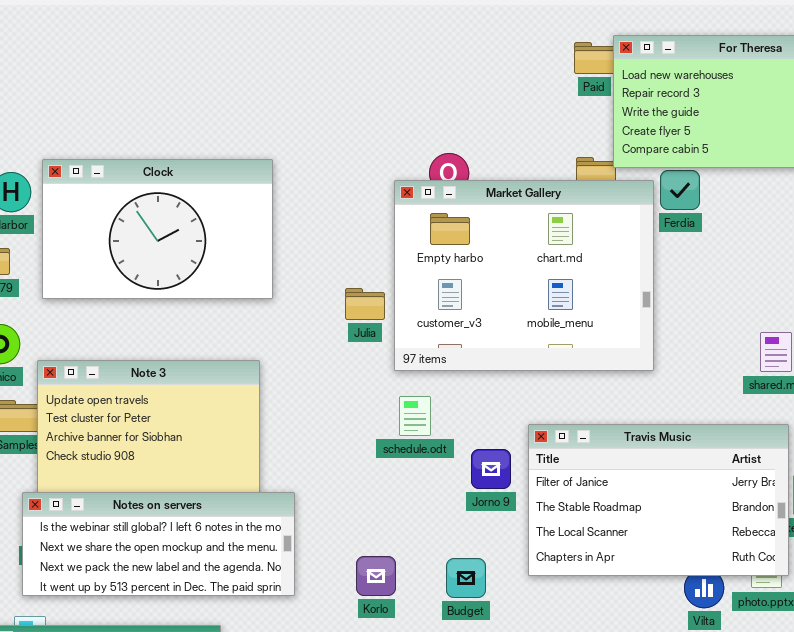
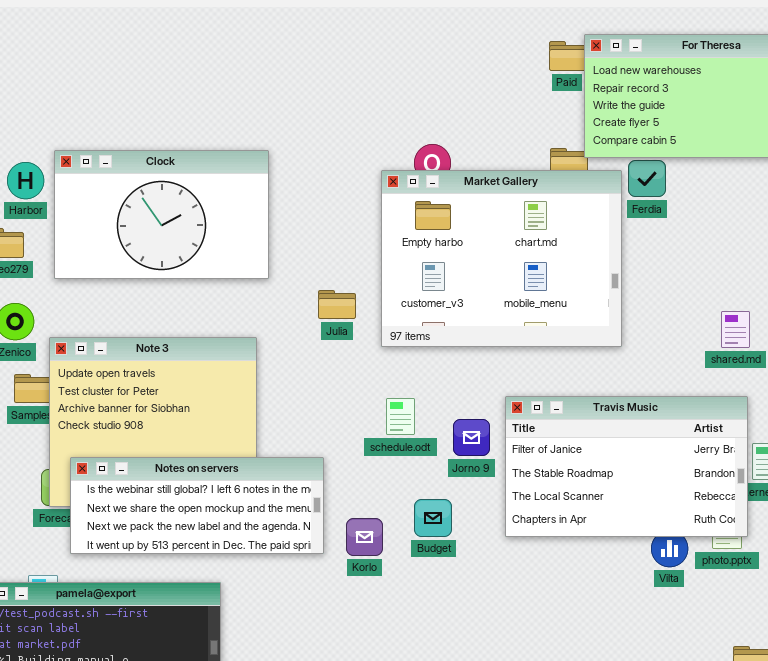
Julia: [345,288,385,320] -> [318,290,356,319], moved
schedule.odt: [399,396,431,436] -> [386,398,415,435], moved
Notes on servers: [22,492,295,596] -> [70,457,324,554], moved
Budget: [446,558,486,598] -> [414,499,452,537], moved

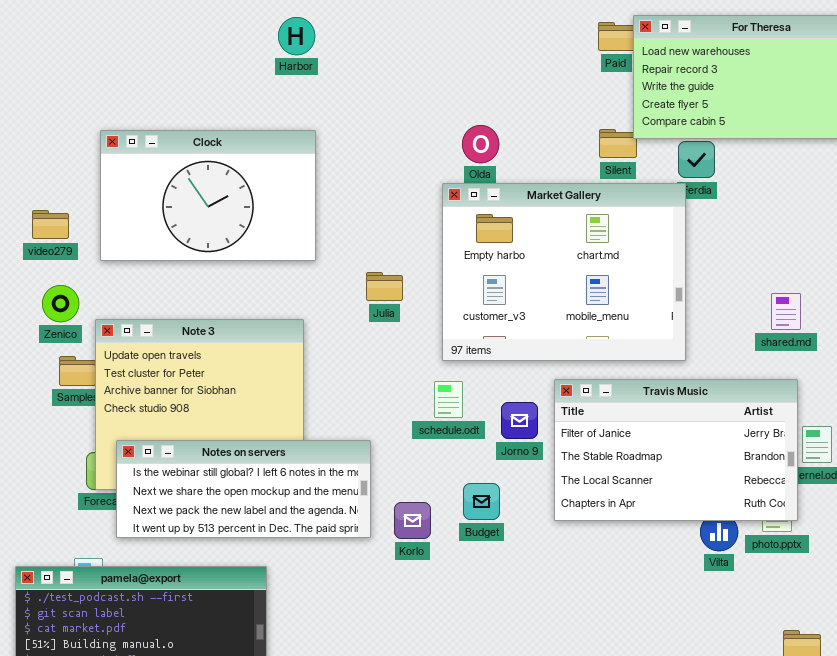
Harbor: [7,162,44,199] -> [278,17,315,55], moved
Market Gallery: [381,170,622,347] -> [442,183,686,361], moved

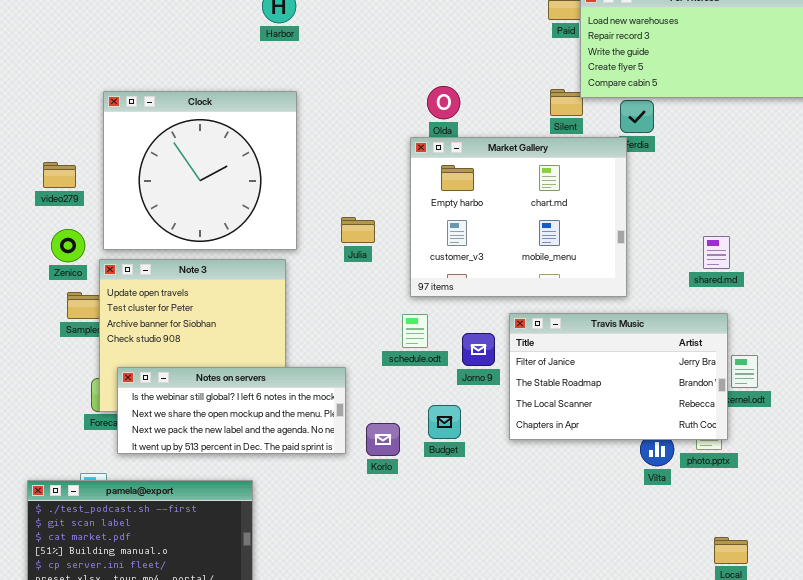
Clock: [100,130,316,261] -> [103,91,297,250], resized

